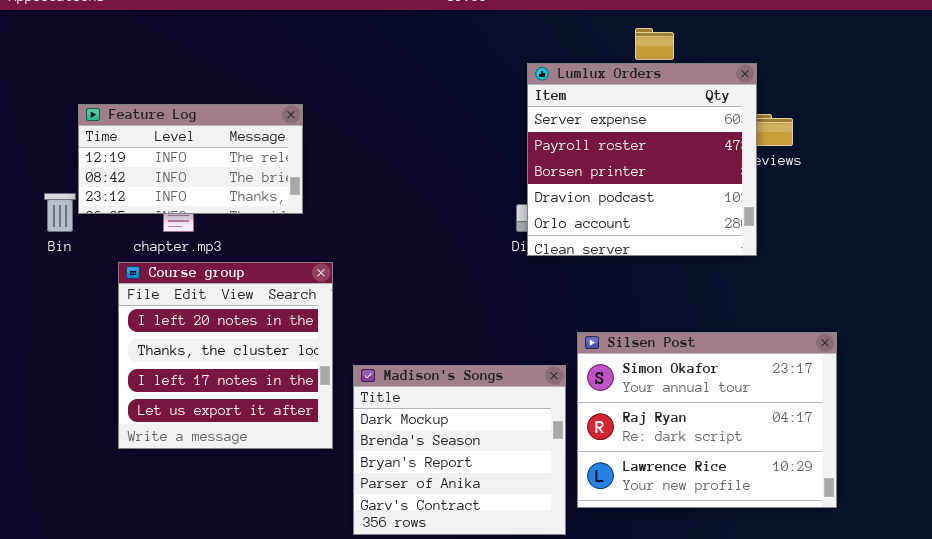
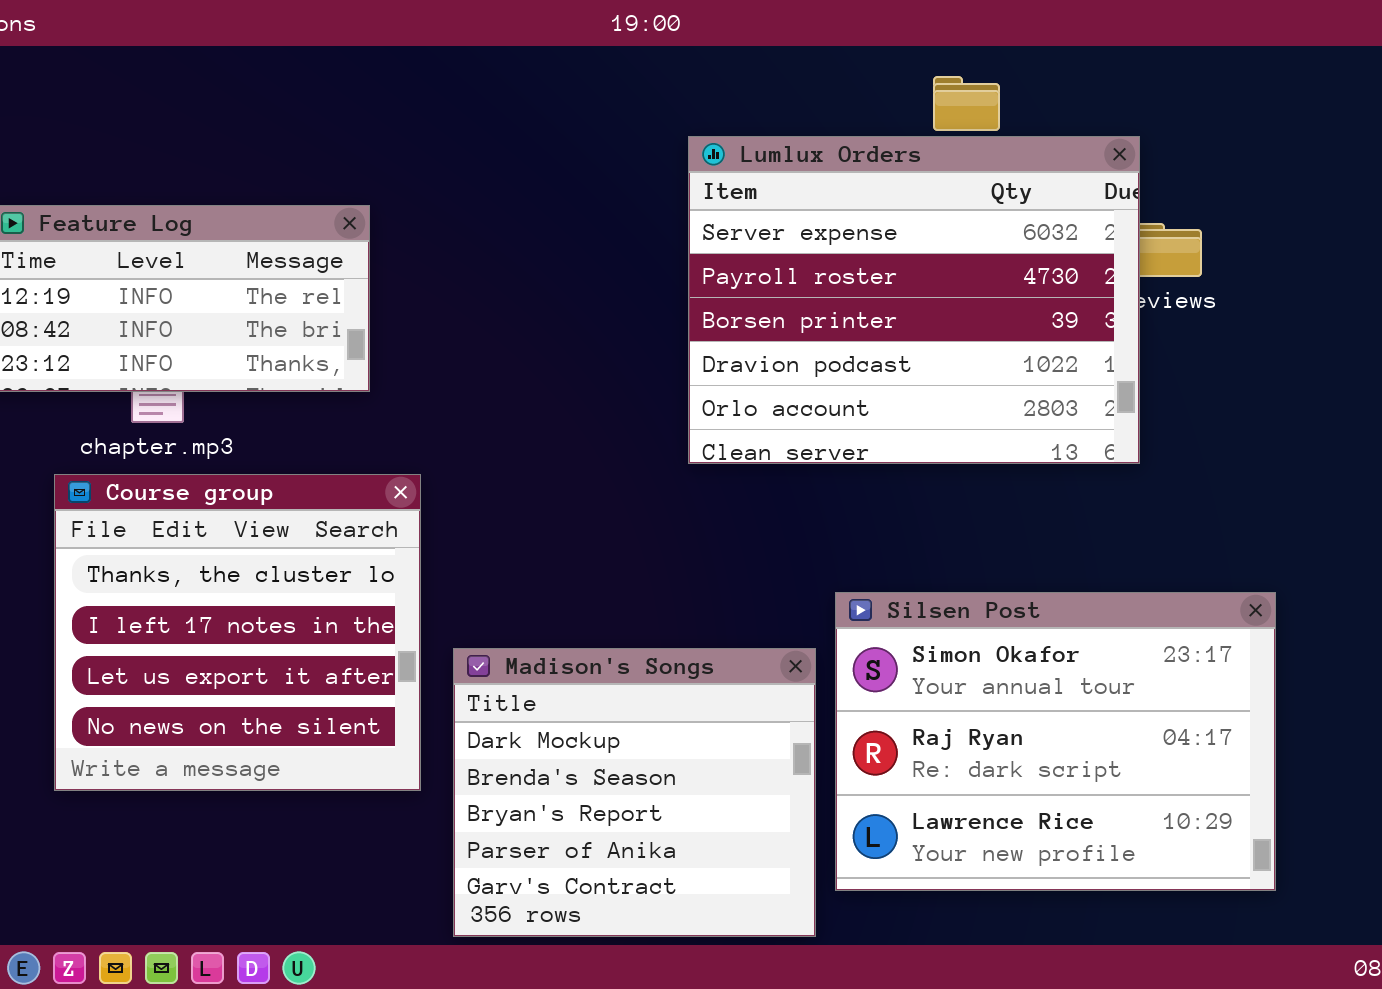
Lumlux Orders: [527,63,757,256] -> [688,136,1140,464], resized
Course group: [118,262,333,449] -> [54,474,421,791], scrolled down 1 row

